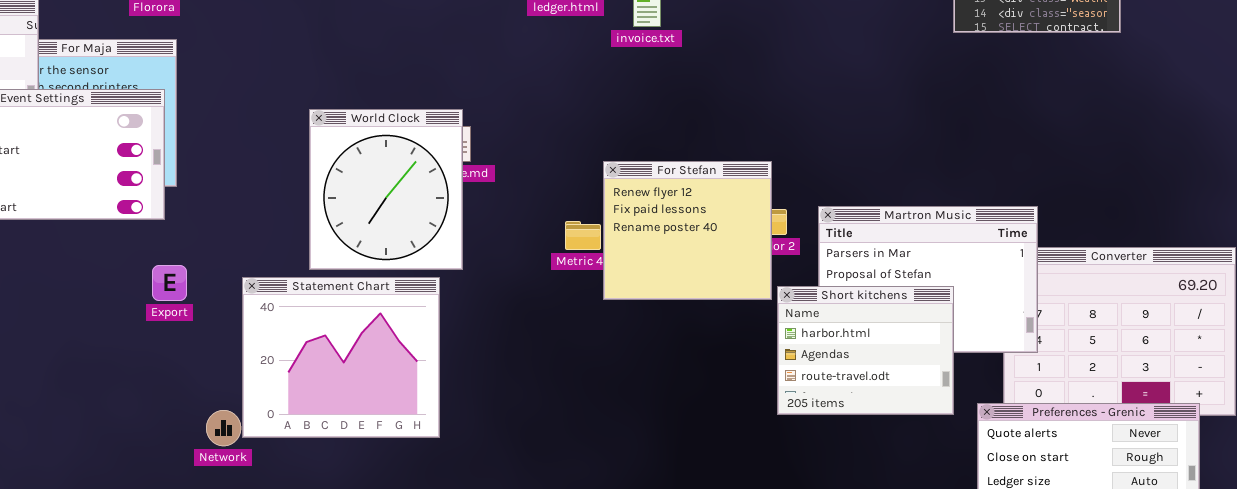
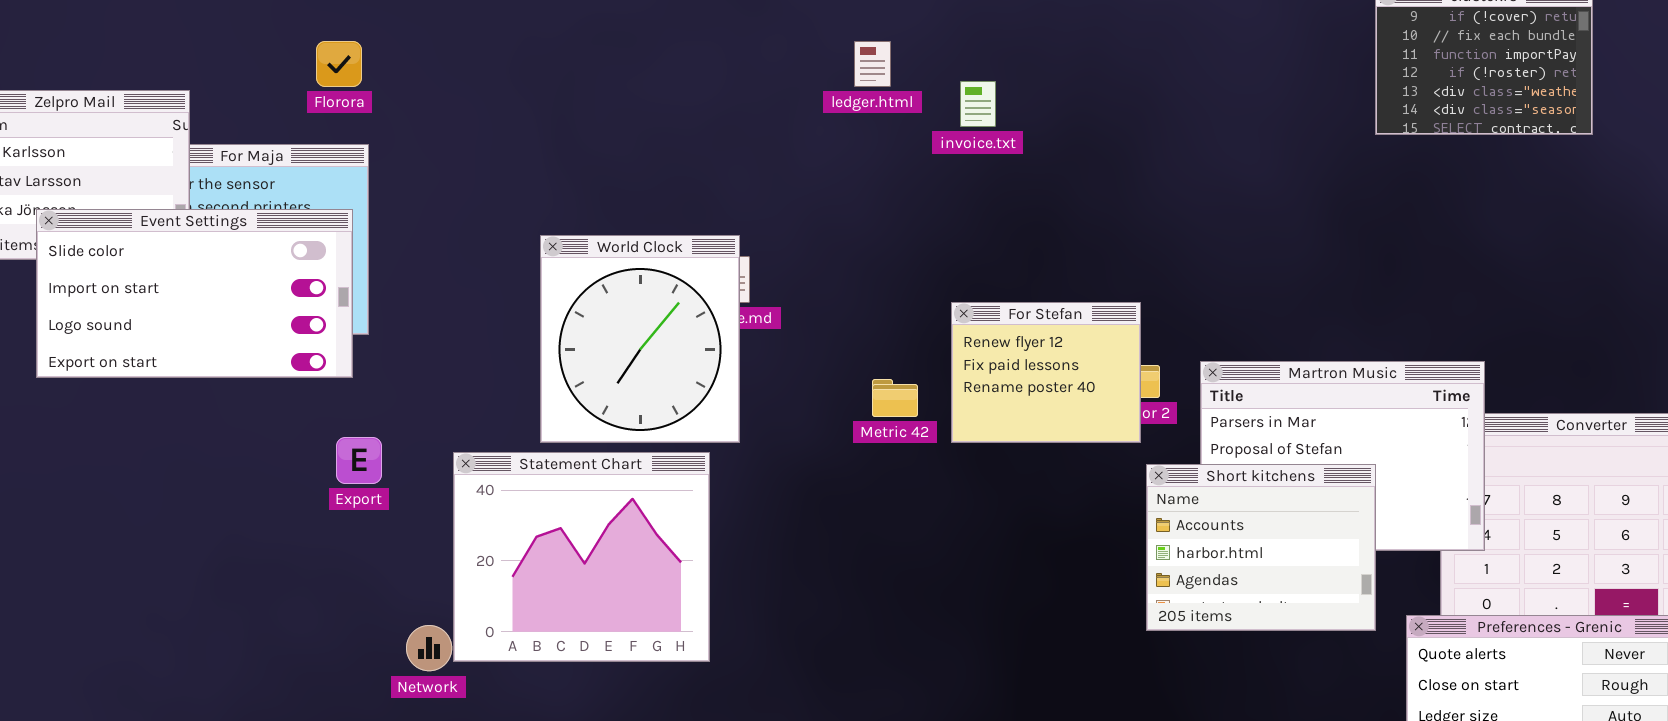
For Stefan: [603,161,772,300] -> [951,302,1141,443], resized
Short kitchens: [777,286,954,415] -> [1146,464,1376,631], scrolled up 1 row

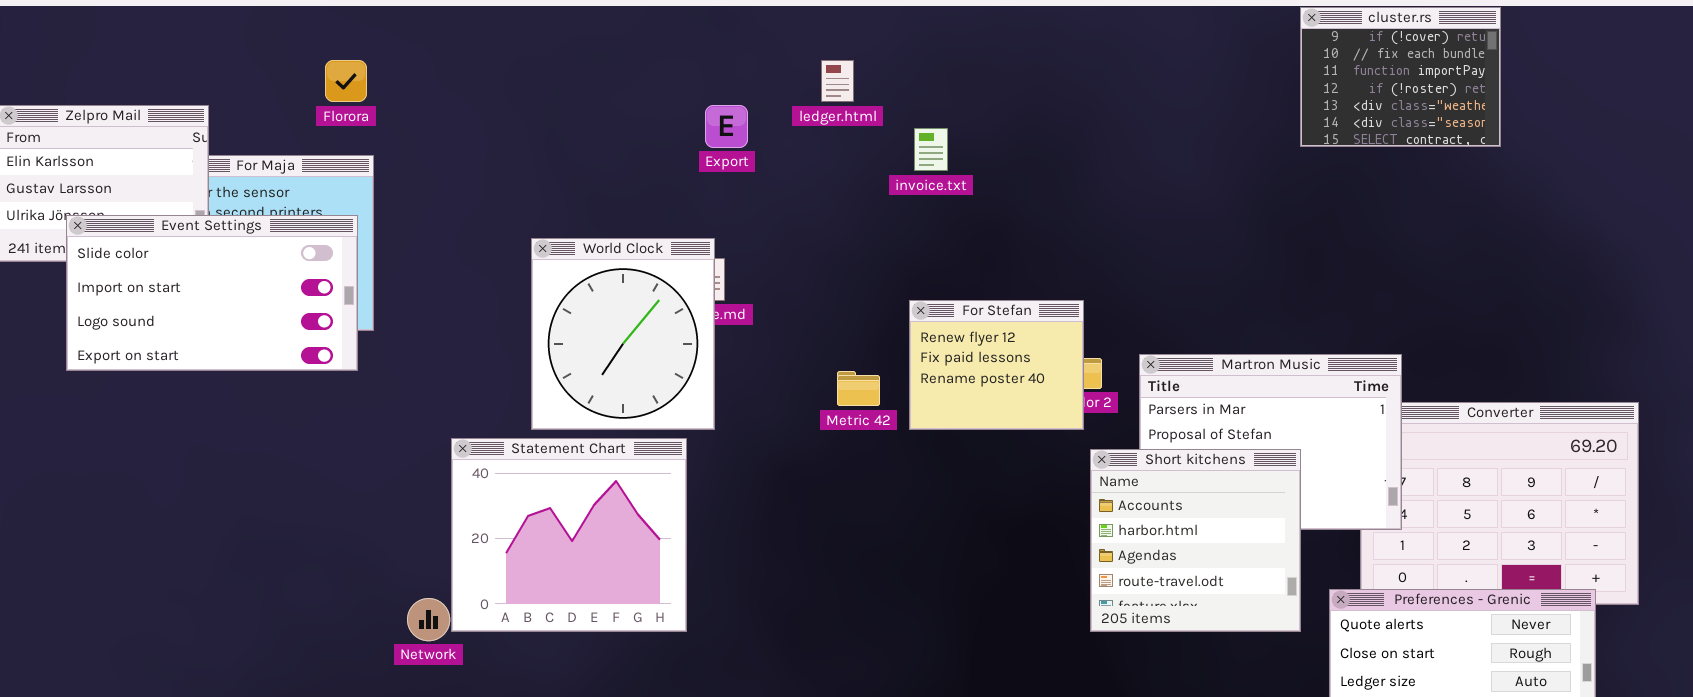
invoice.txt: [960,81,996,127] -> [914,128,948,171], moved
Export: [336,437,382,484] -> [705,105,748,148], moved
Short kitchens: [1146,464,1376,631] -> [1090,449,1301,632], resized

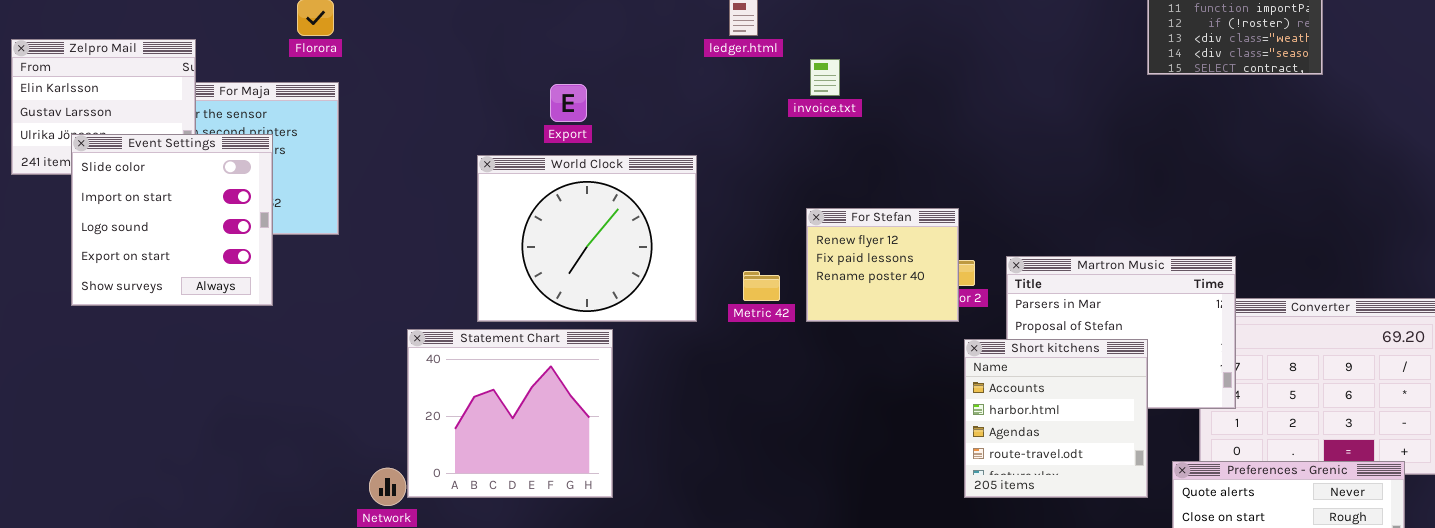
Export: [705,105,748,148] -> [550,84,587,122], moved
Event Settings: [66,215,358,371] -> [71,134,273,306], resized
World Clock: [531,238,715,430] -> [477,155,697,322], resized

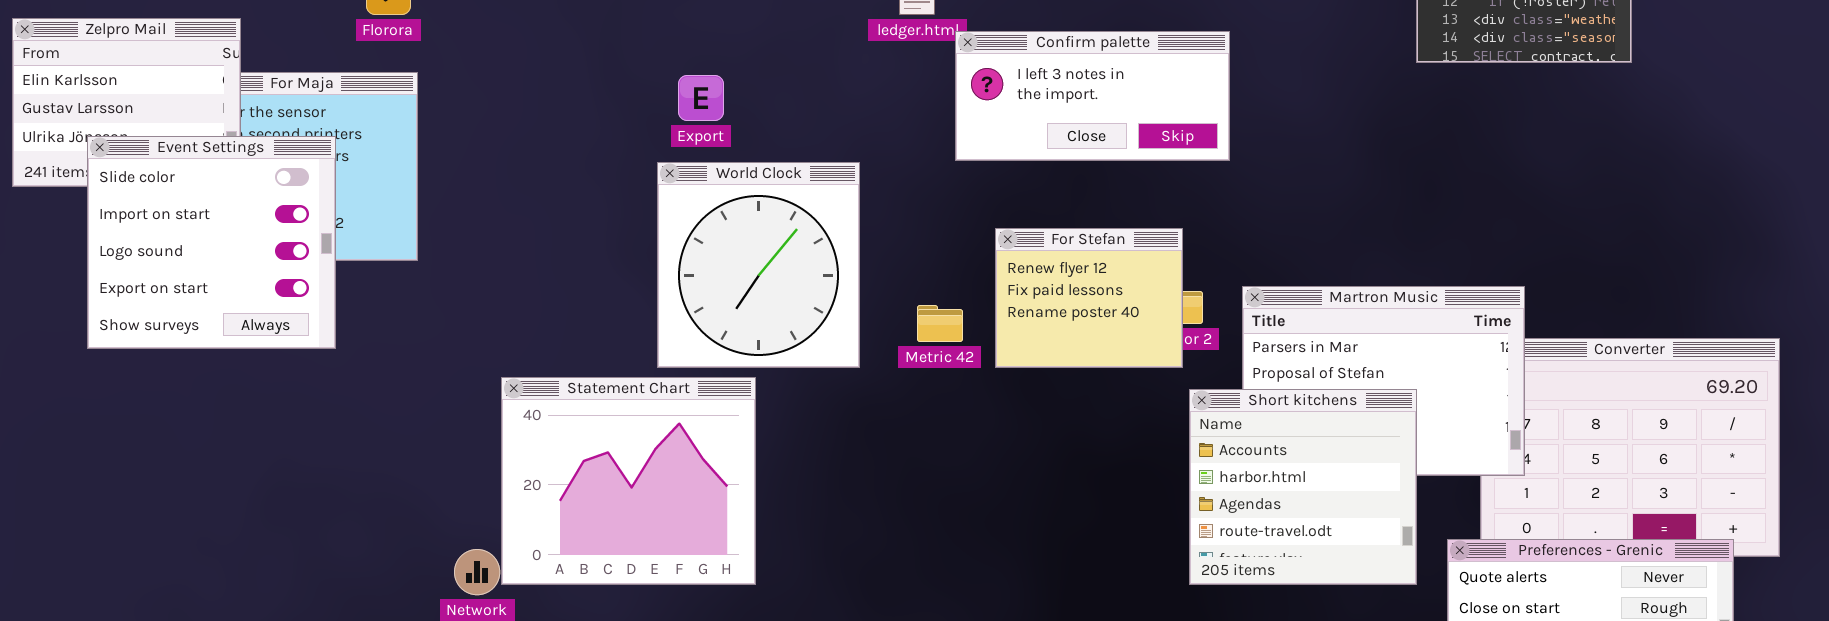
Confirm palette: none -> [955,31,1230,161], opened
World Clock: [477,155,697,322] -> [657,162,860,368], resized

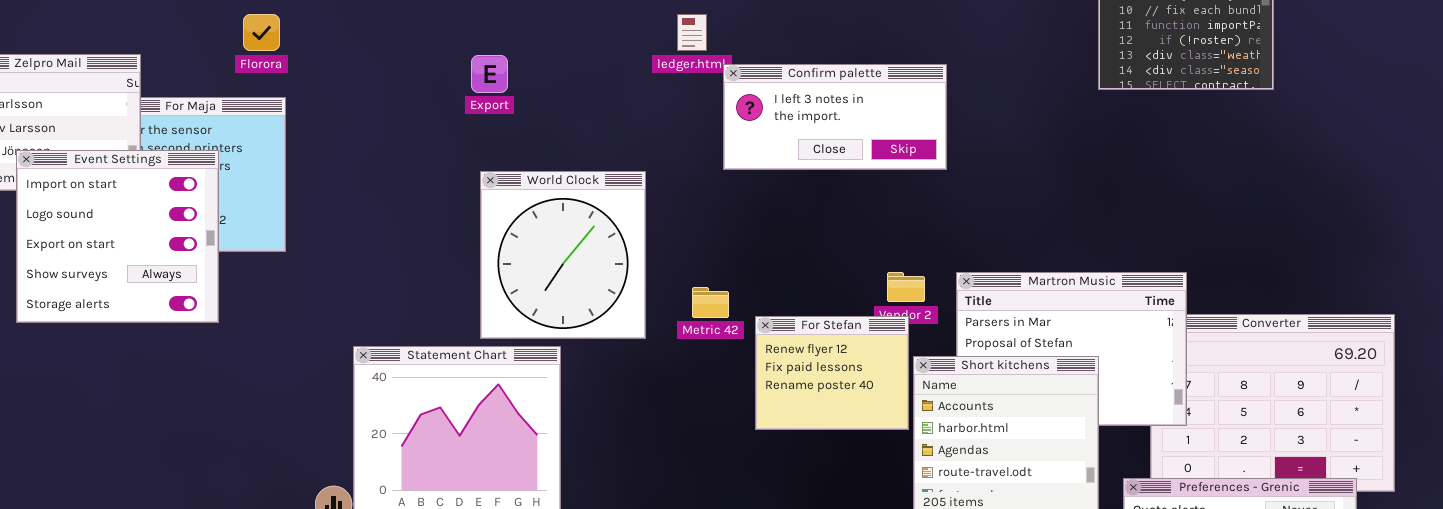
Export: [678,75,724,121] -> [471,55,508,93], moved
Event Settings: [87,136,336,349] -> [16,150,219,323], scrolled down 1 row
For Stefan: [995,228,1183,368] -> [755,316,909,430], moved

